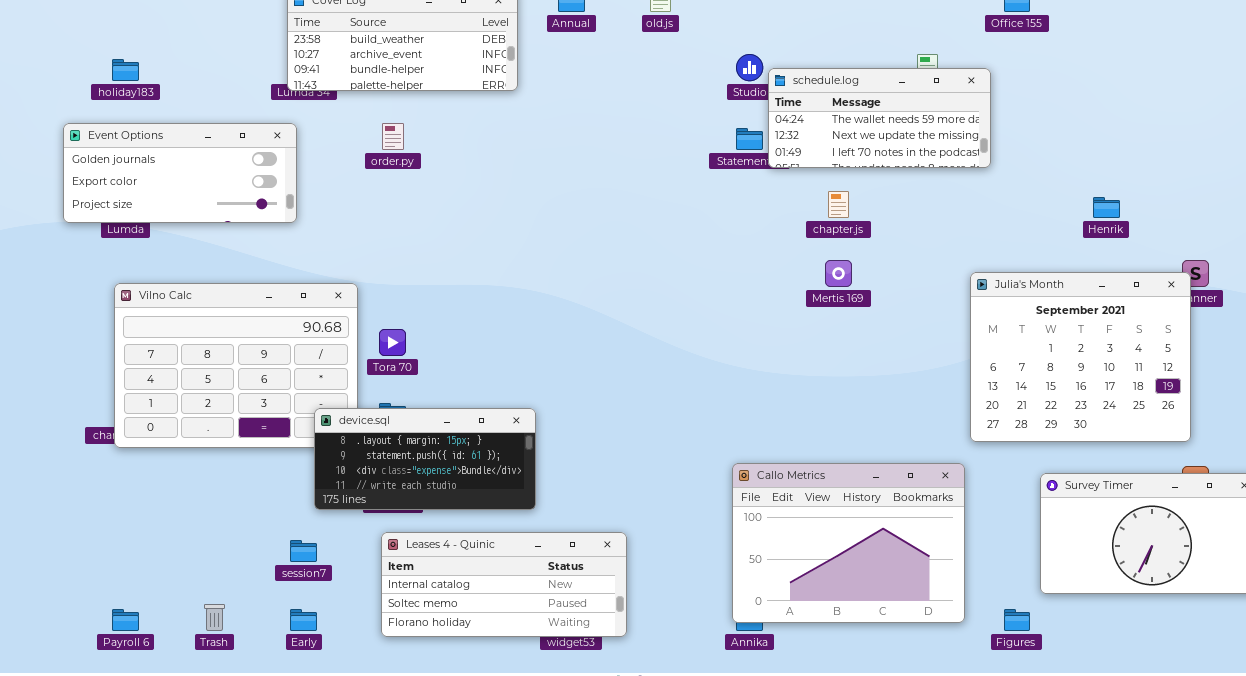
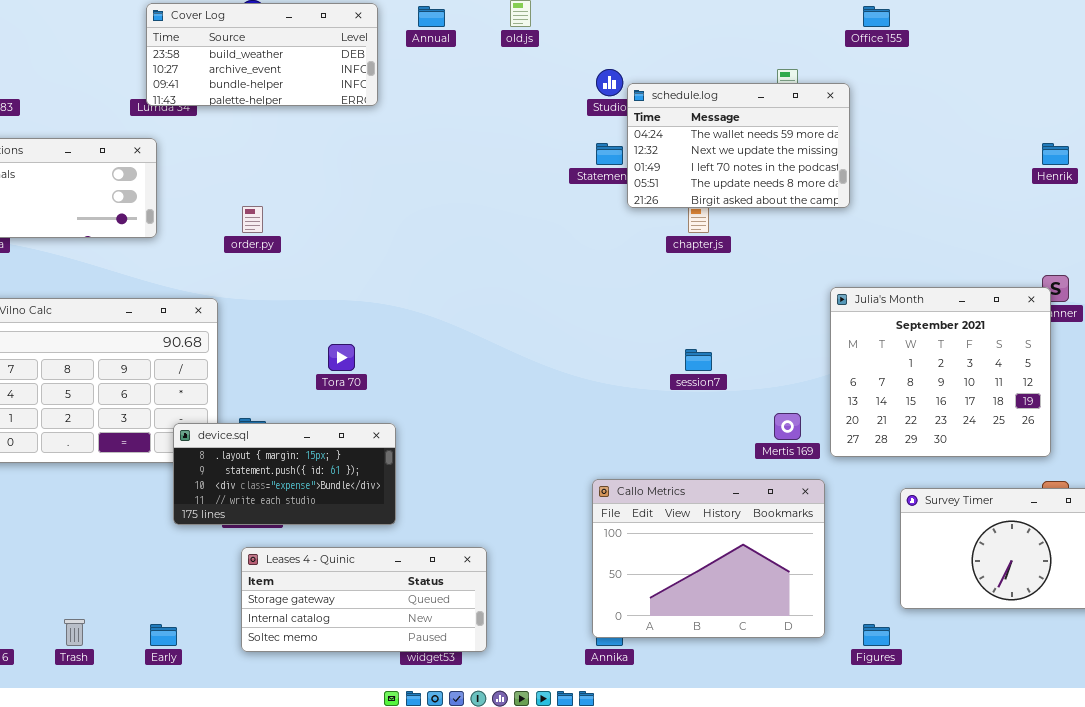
schedule.log: [768,68,991,168] -> [627,83,850,208], resized
order.py: [382,123,404,150] -> [242,206,263,233], moved
Henrik: [1093,197,1120,218] -> [1042,143,1069,165], moved
Mertis 169: [825,260,852,287] -> [774,413,801,440], moved
Tora 70: [379,329,406,356] -> [328,344,355,371], moved
Leases 4 - Quinic: [381,532,627,637] -> [241,547,487,652], scrolled up 1 row
session7: [290,540,317,562] -> [685,349,712,371], moved

